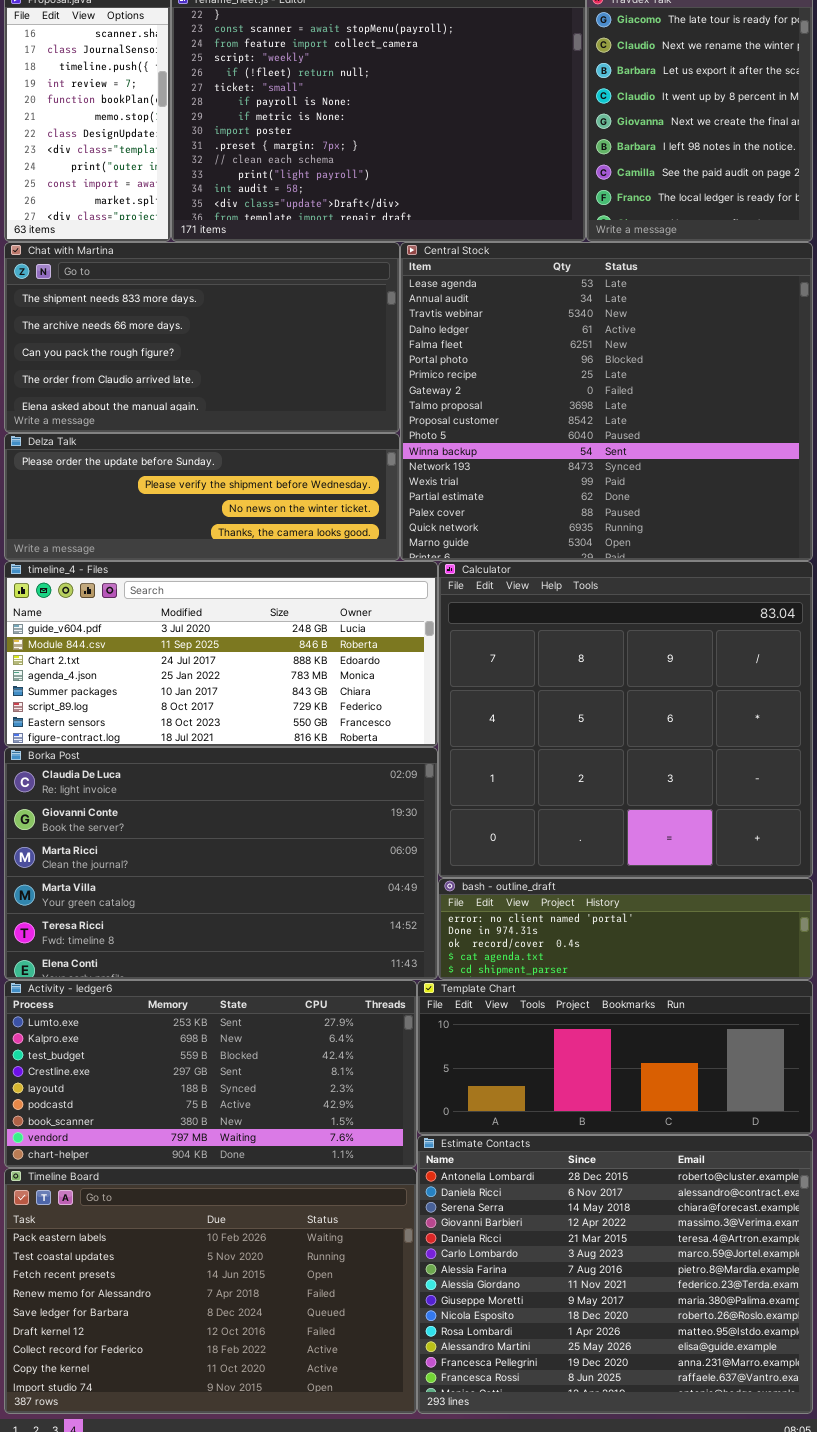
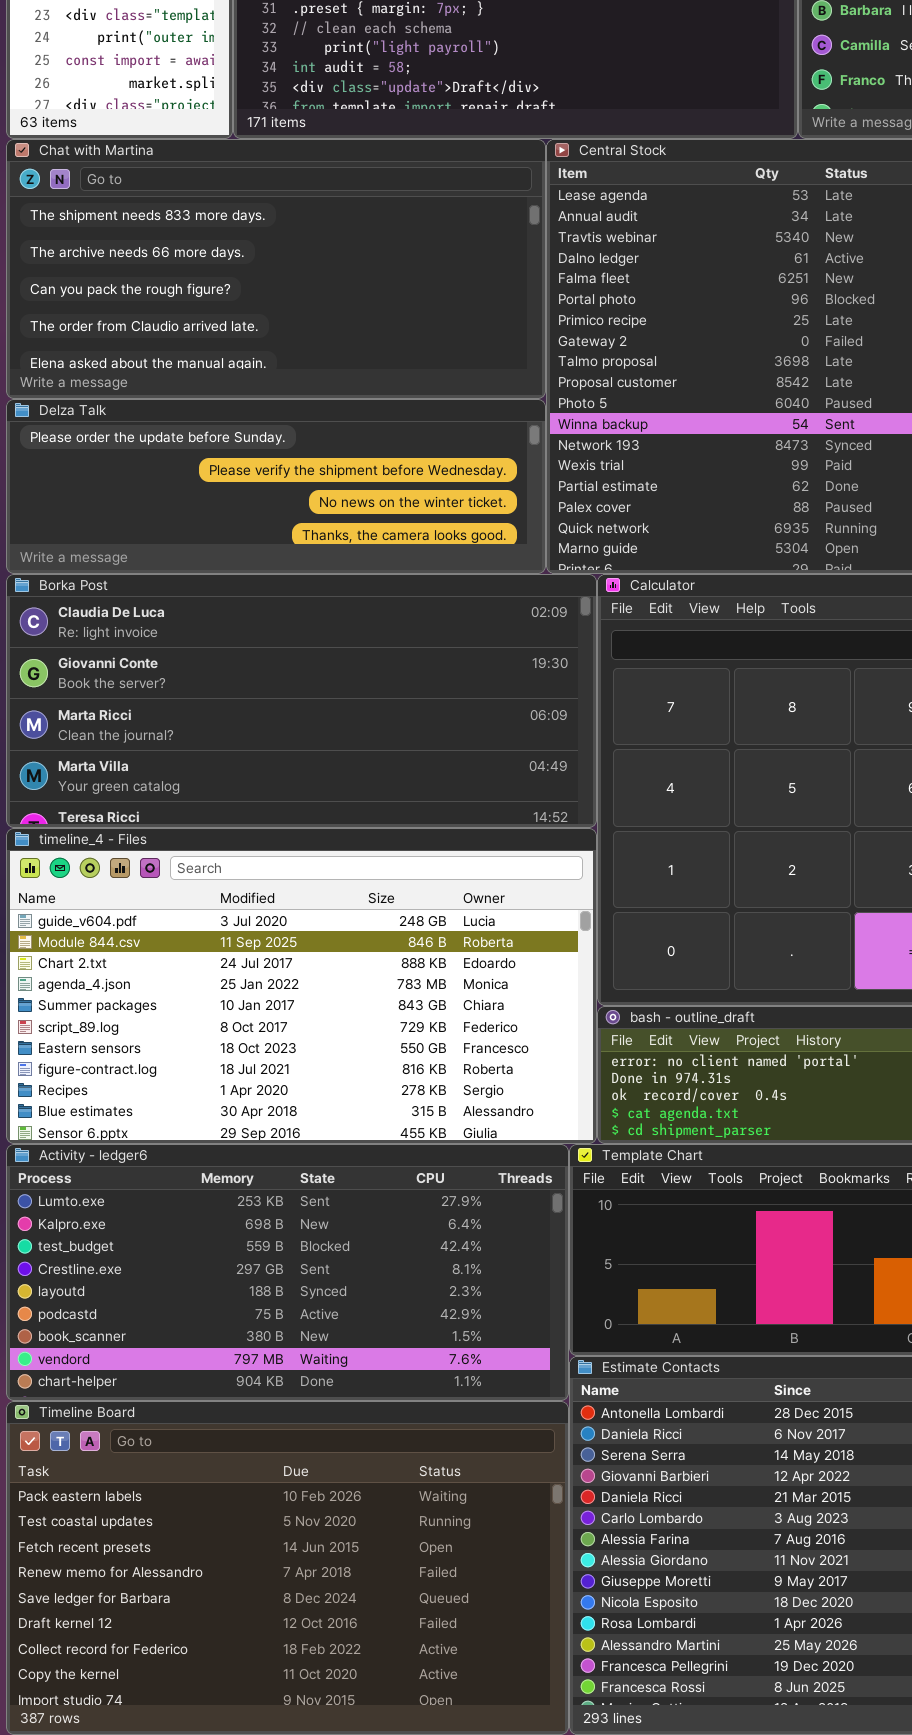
timeline_4 - Files: [4,561,438,747] -> [6,828,597,1144], moved, resized
Borka Post: [4,747,438,980] -> [6,574,597,828], moved, resized

